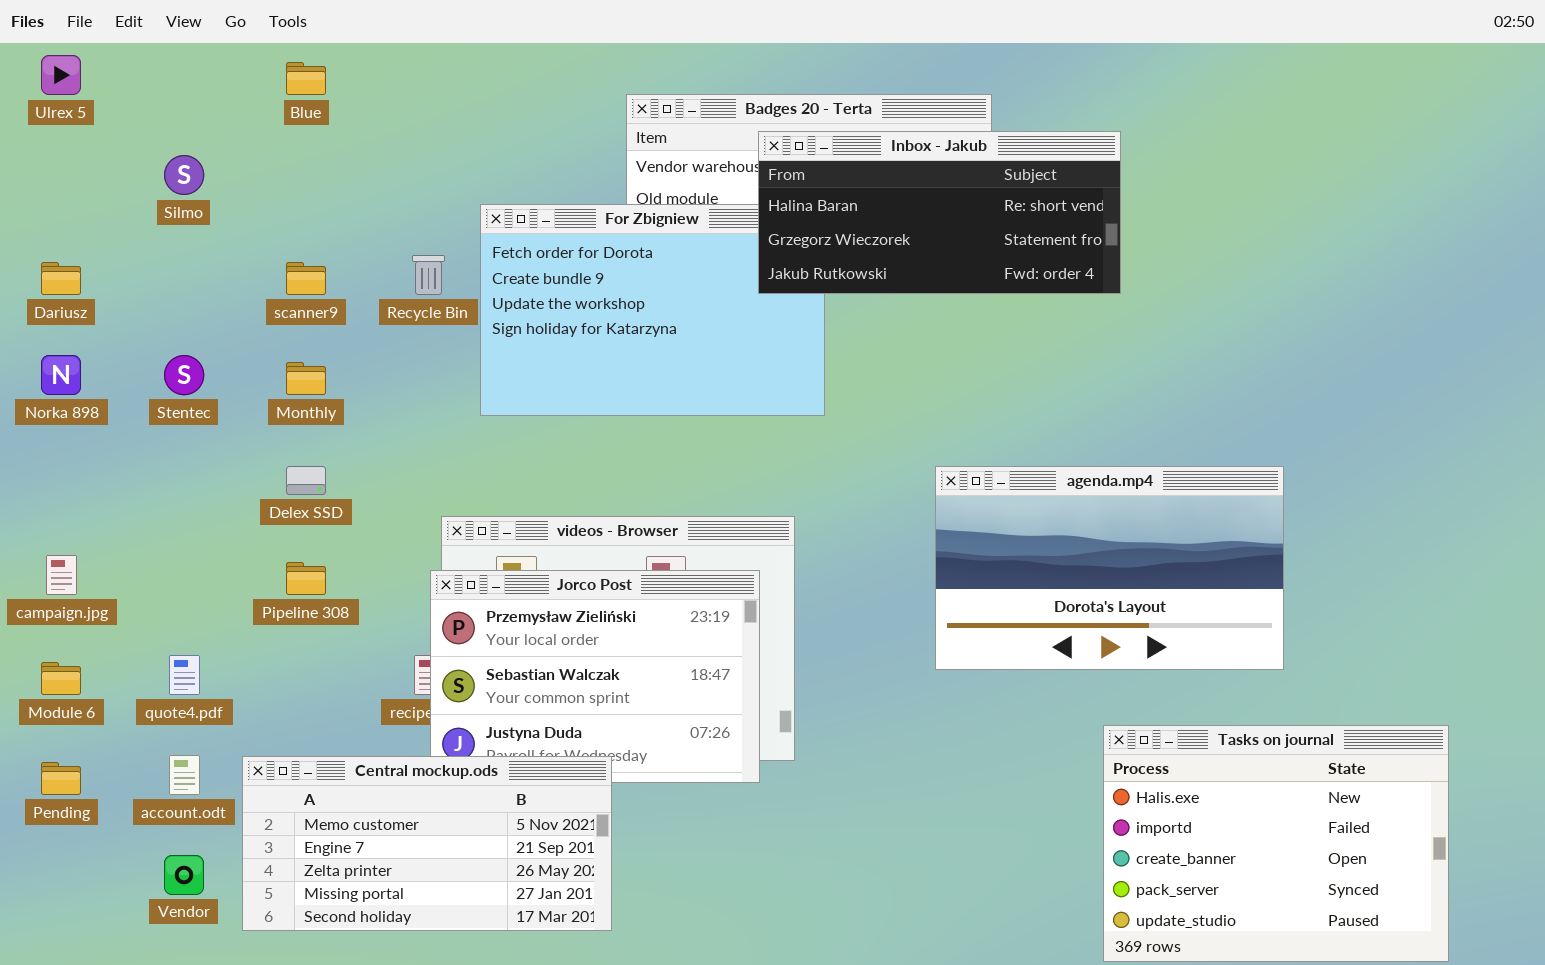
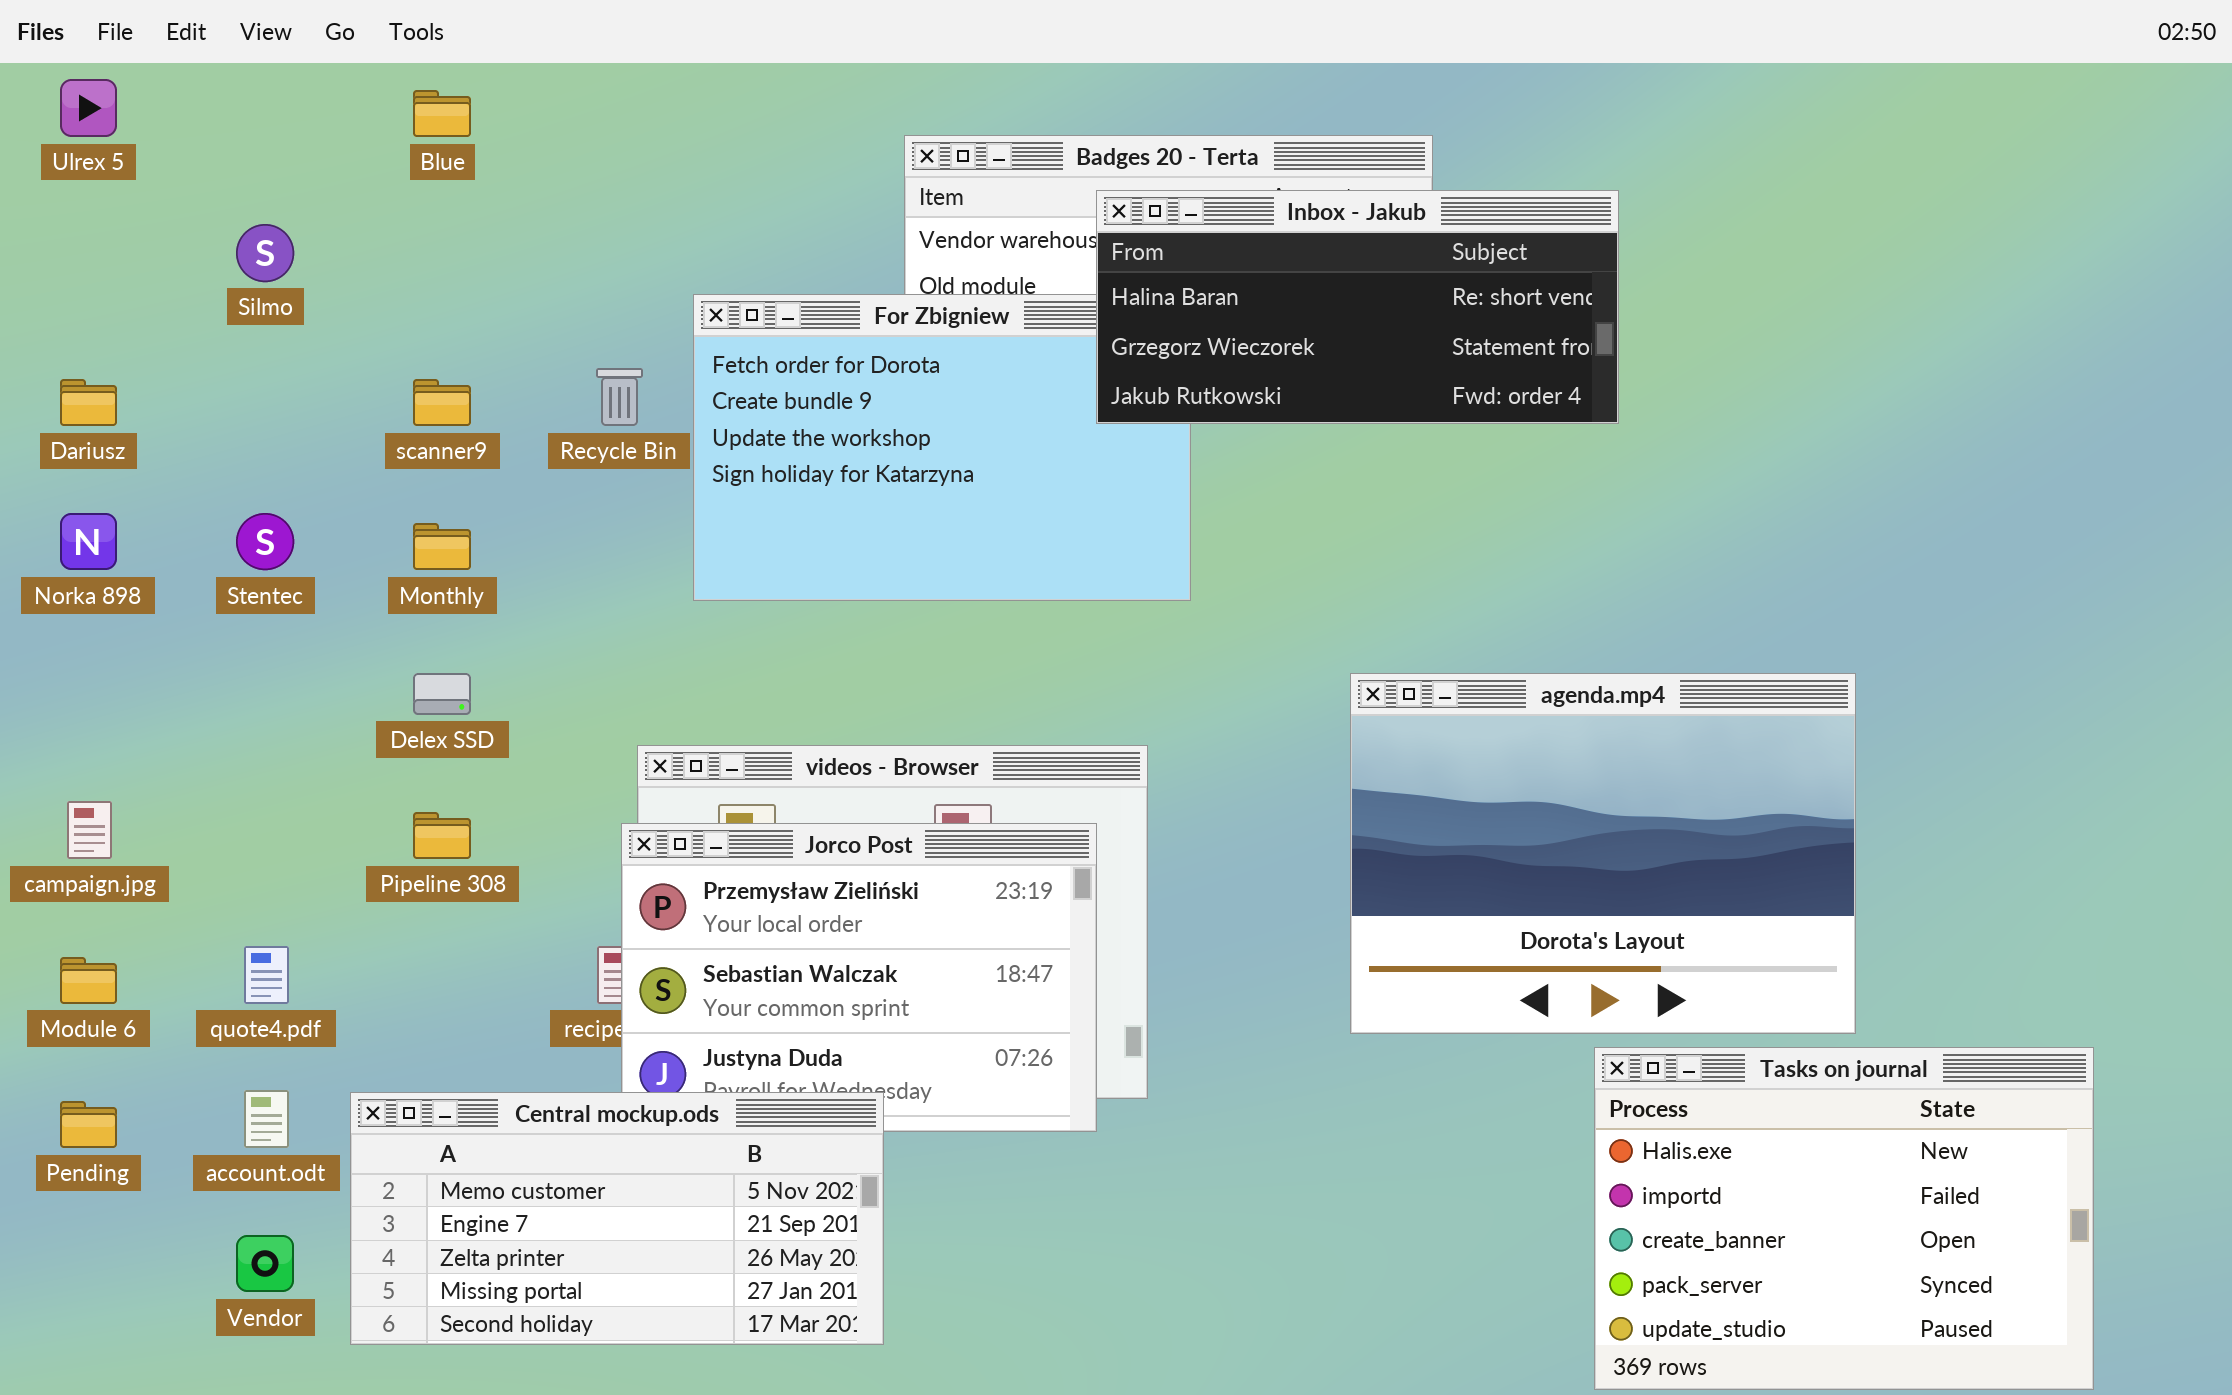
agenda.mp4: [935,466,1284,670] -> [1350,673,1856,1034], resized

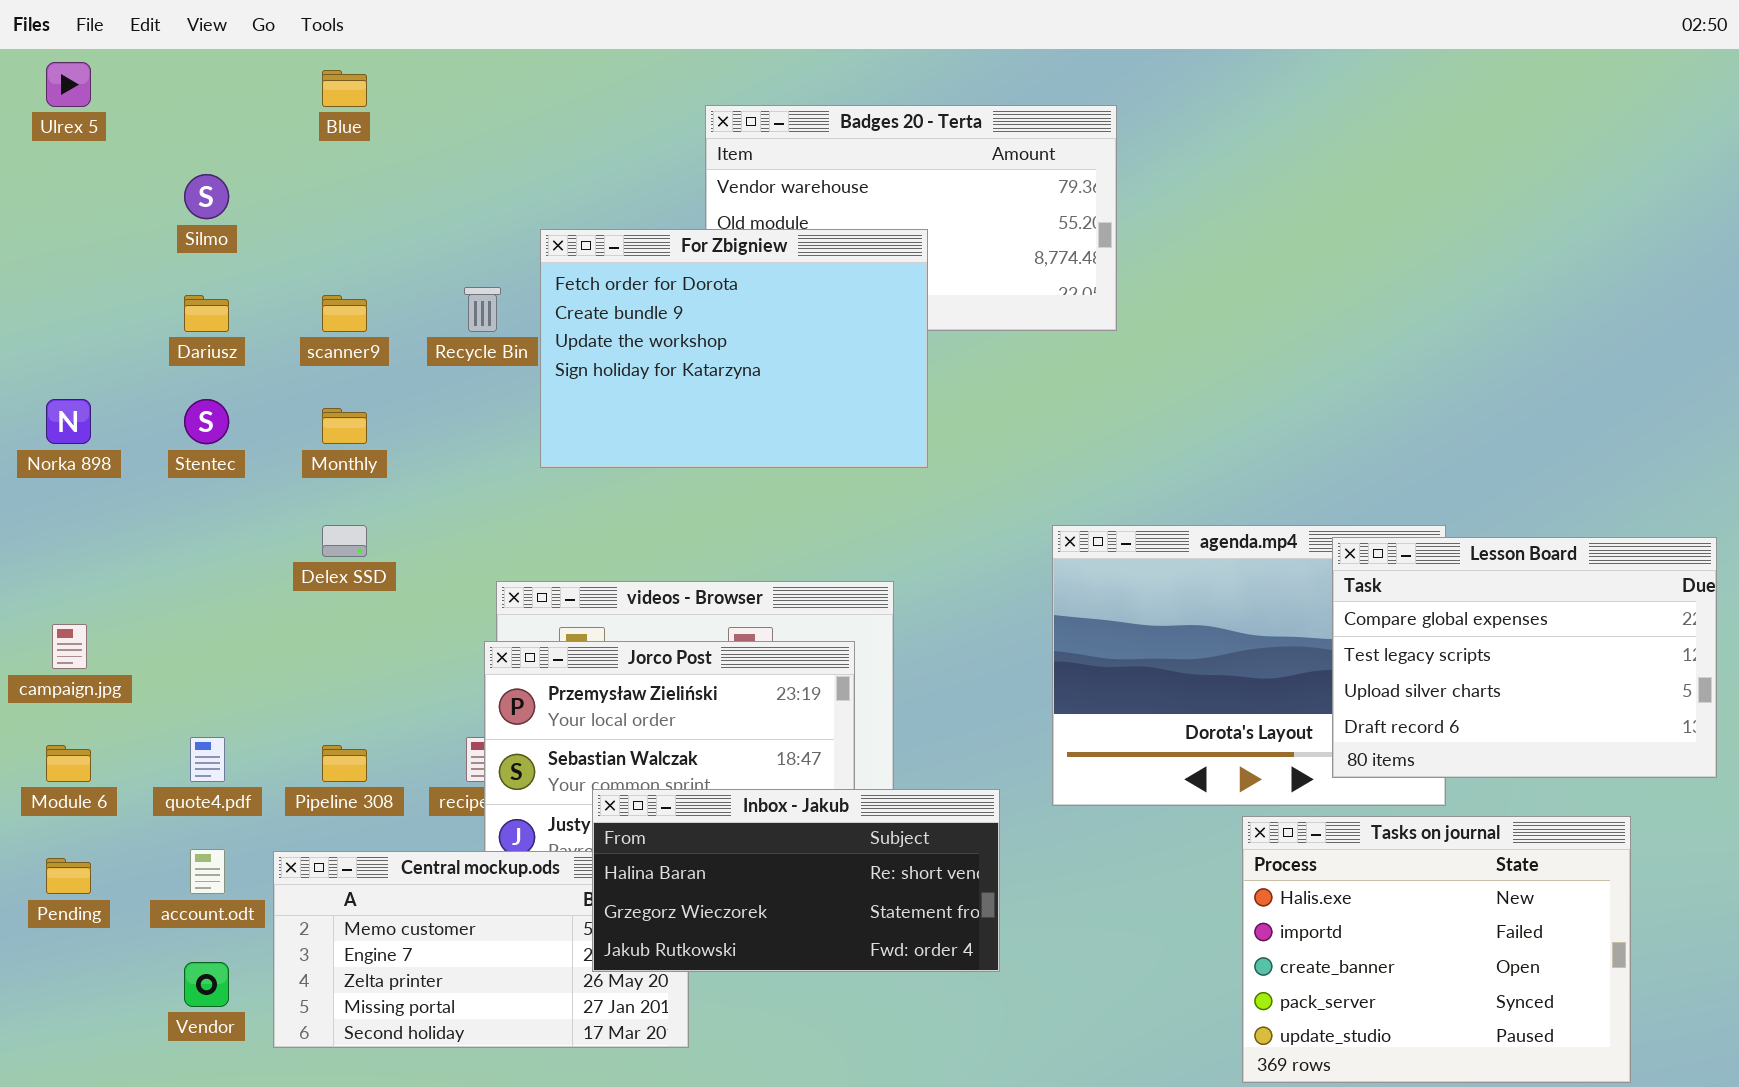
Inbox - Jakub: [1096,190,1619,424] -> [592,789,1000,972], moved
Dariusz: [60,379,117,426] -> [184,295,229,332], moved
Lesson Board: none -> [1332,537,1717,778], opened
Pipeline 308: [413,812,471,859] -> [322,745,367,782], moved

